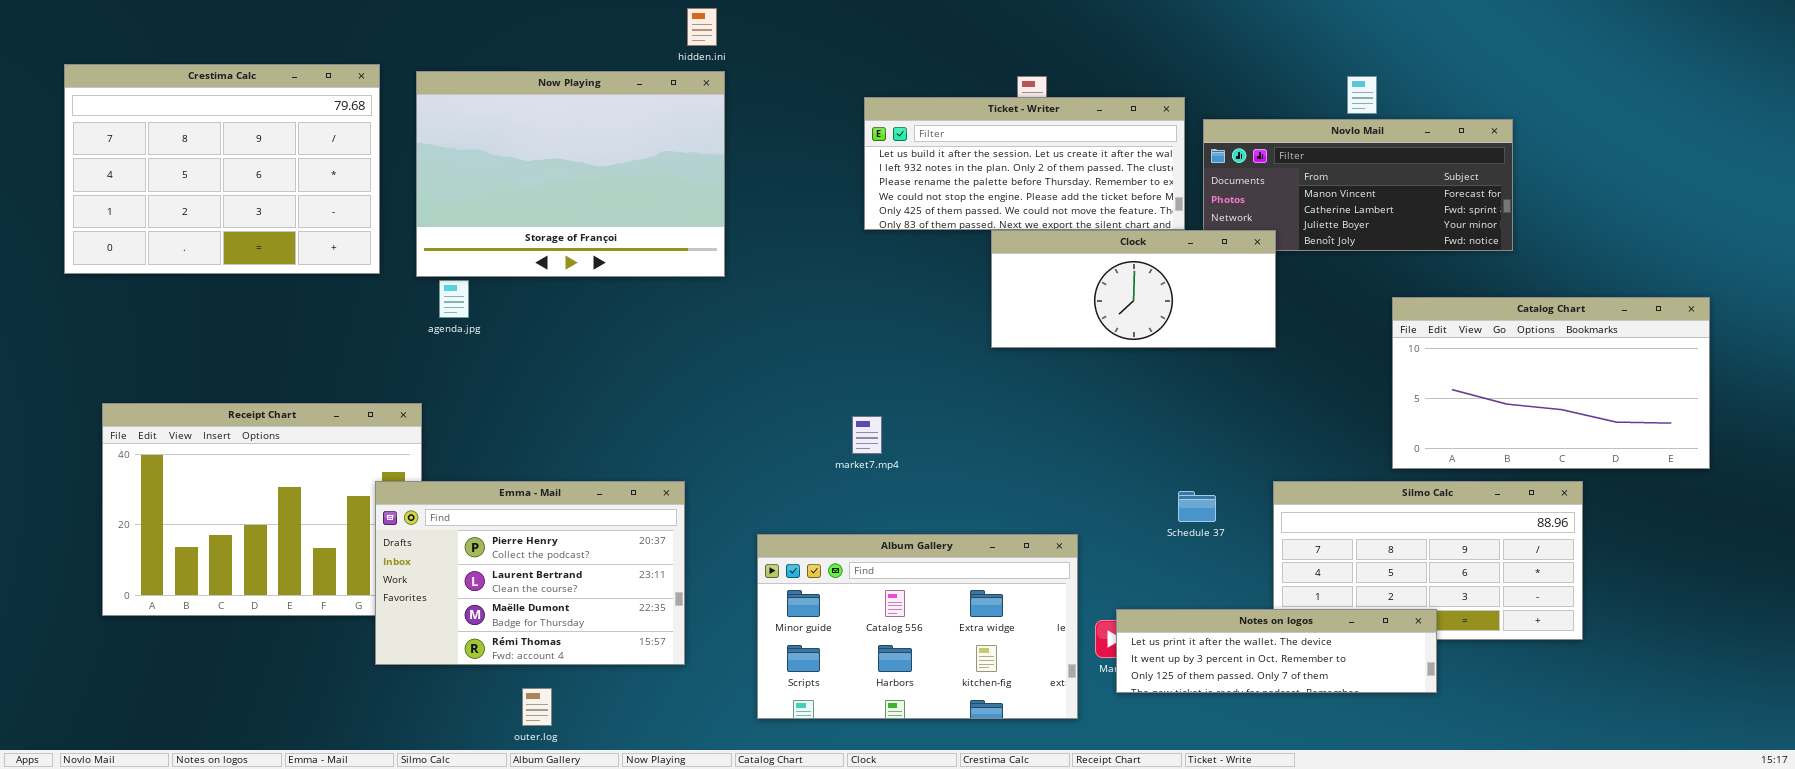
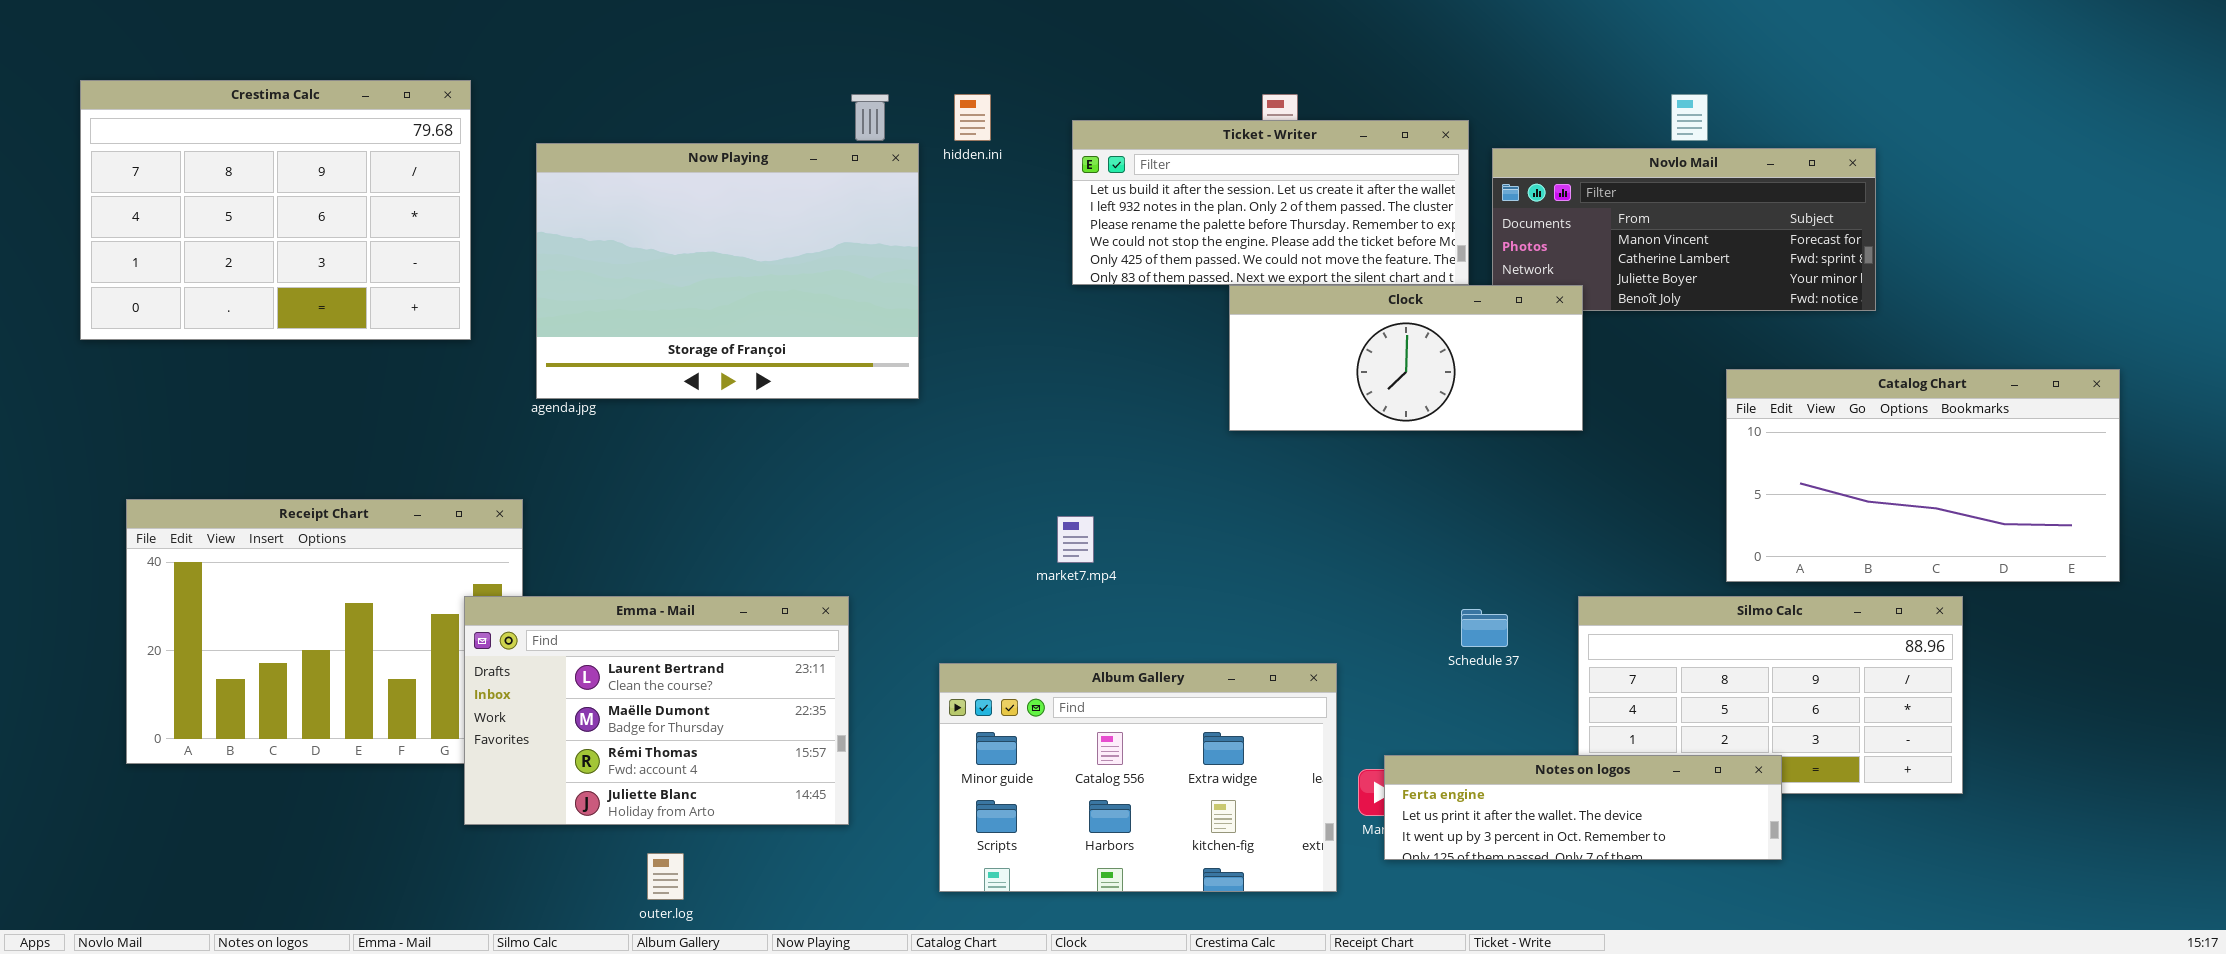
hidden.ini: [687,8,717,46] -> [954,94,991,141], moved
Now Playing: [416,71,725,277] -> [536,143,919,399], moved
Emma - Mail: [375,481,685,665] -> [464,596,849,825], scrolled down 1 row
Notes on logos: [1116,609,1437,693] -> [1384,755,1782,860], scrolled up 1 row

